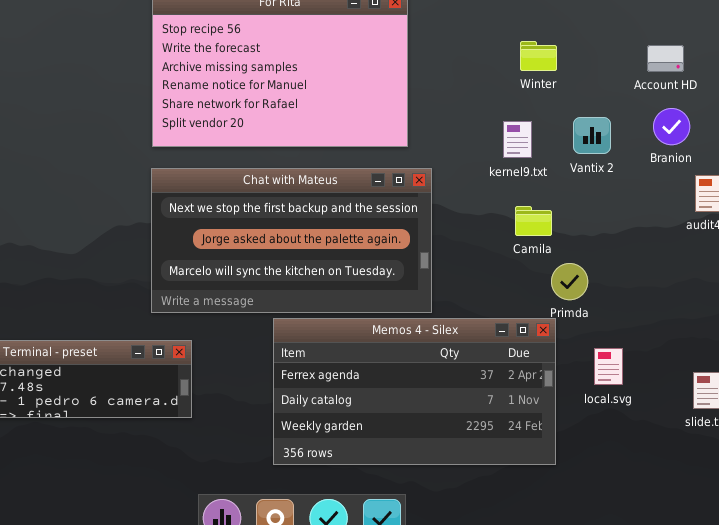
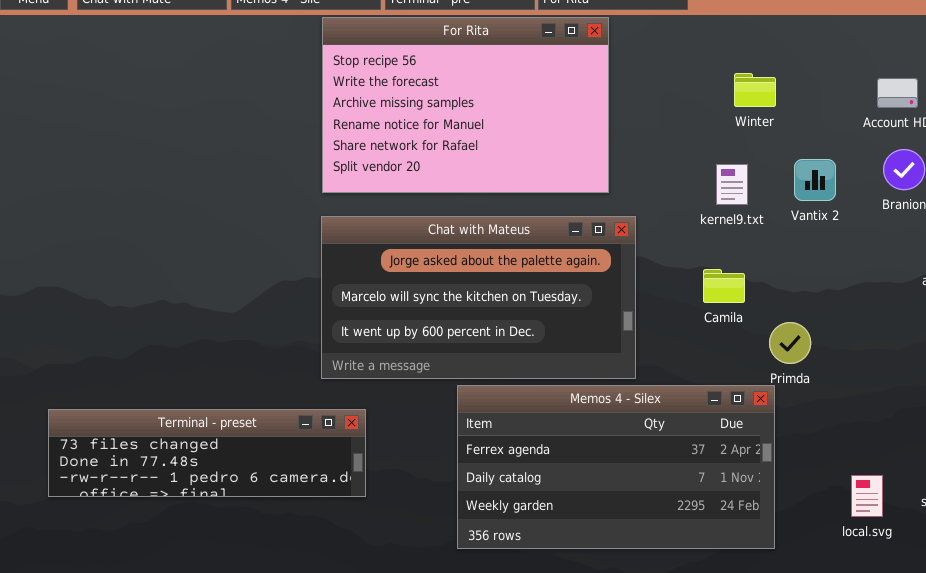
Chat with Mateus: [151,168,432,313] -> [321,216,636,379], scrolled down 1 row
Camila: [515,206,552,236] -> [703,269,745,303], moved
local.svg: [594,348,623,385] -> [851,475,883,517], moved

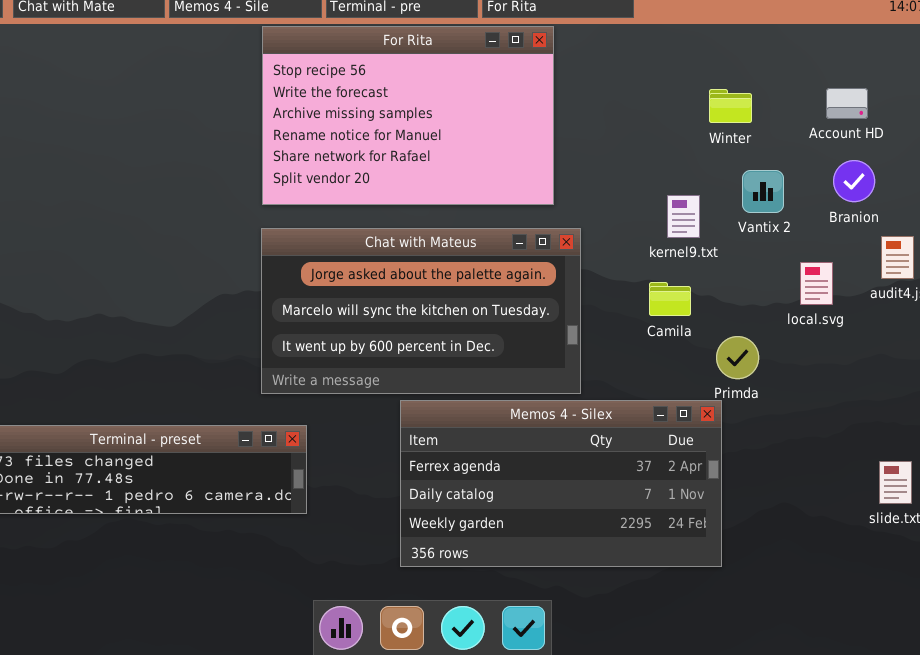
Winter: [734,73,776,107] -> [709,89,752,123], moved
kernel9.txt: [716,164,748,205] -> [667,195,700,238], moved
local.svg: [851,475,883,517] -> [800,262,833,305], moved

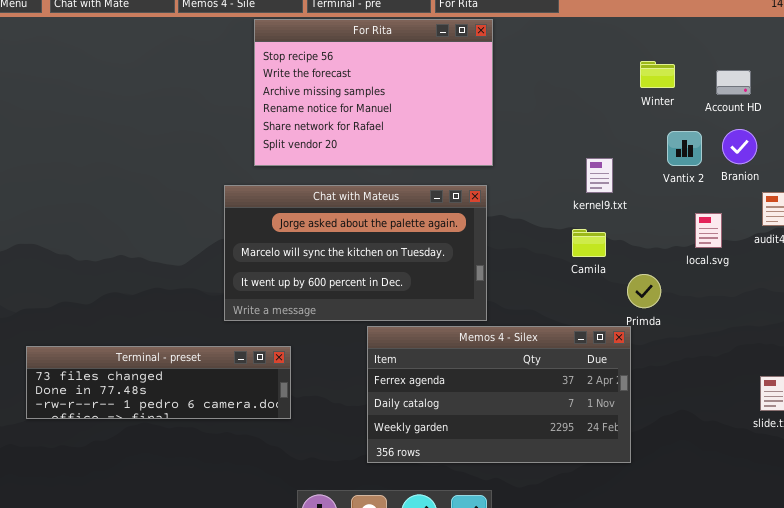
Winter: [709,89,752,123] -> [640,61,675,88], moved
Vantix 2: [742,170,784,213] -> [667,131,702,166], moved
Chat with Mateus: [261,228,581,394] -> [224,185,487,321], moved

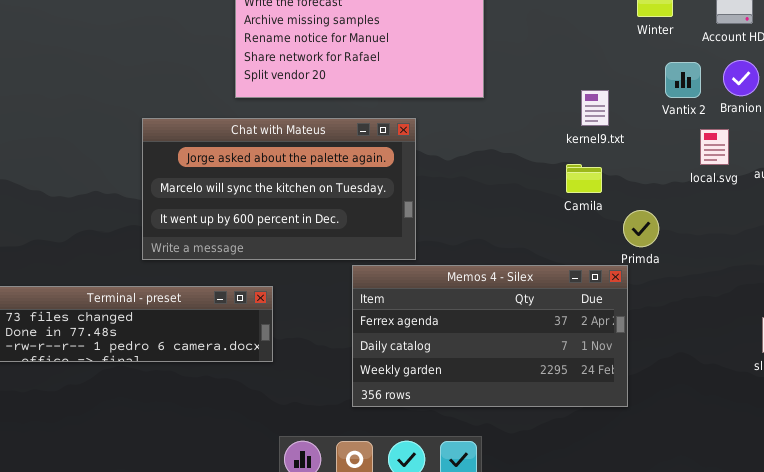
Chat with Mateus: [224,185,487,321] -> [142,118,416,260], moved
local.svg: [695,213,722,248] -> [700,129,729,165], moved

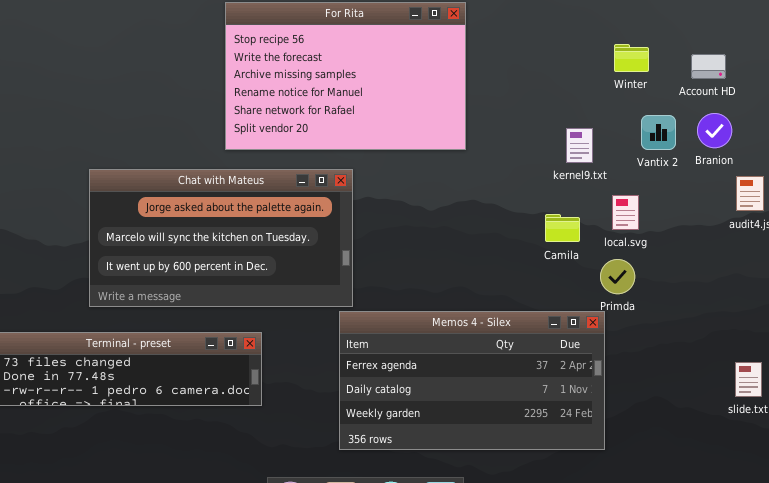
kernel9.txt: [581,90,609,126] -> [566,128,593,163], moved
Chat with Mateus: [142,118,416,260] -> [89,169,353,307], moved
local.svg: [700,129,729,165] -> [612,195,639,230], moved

